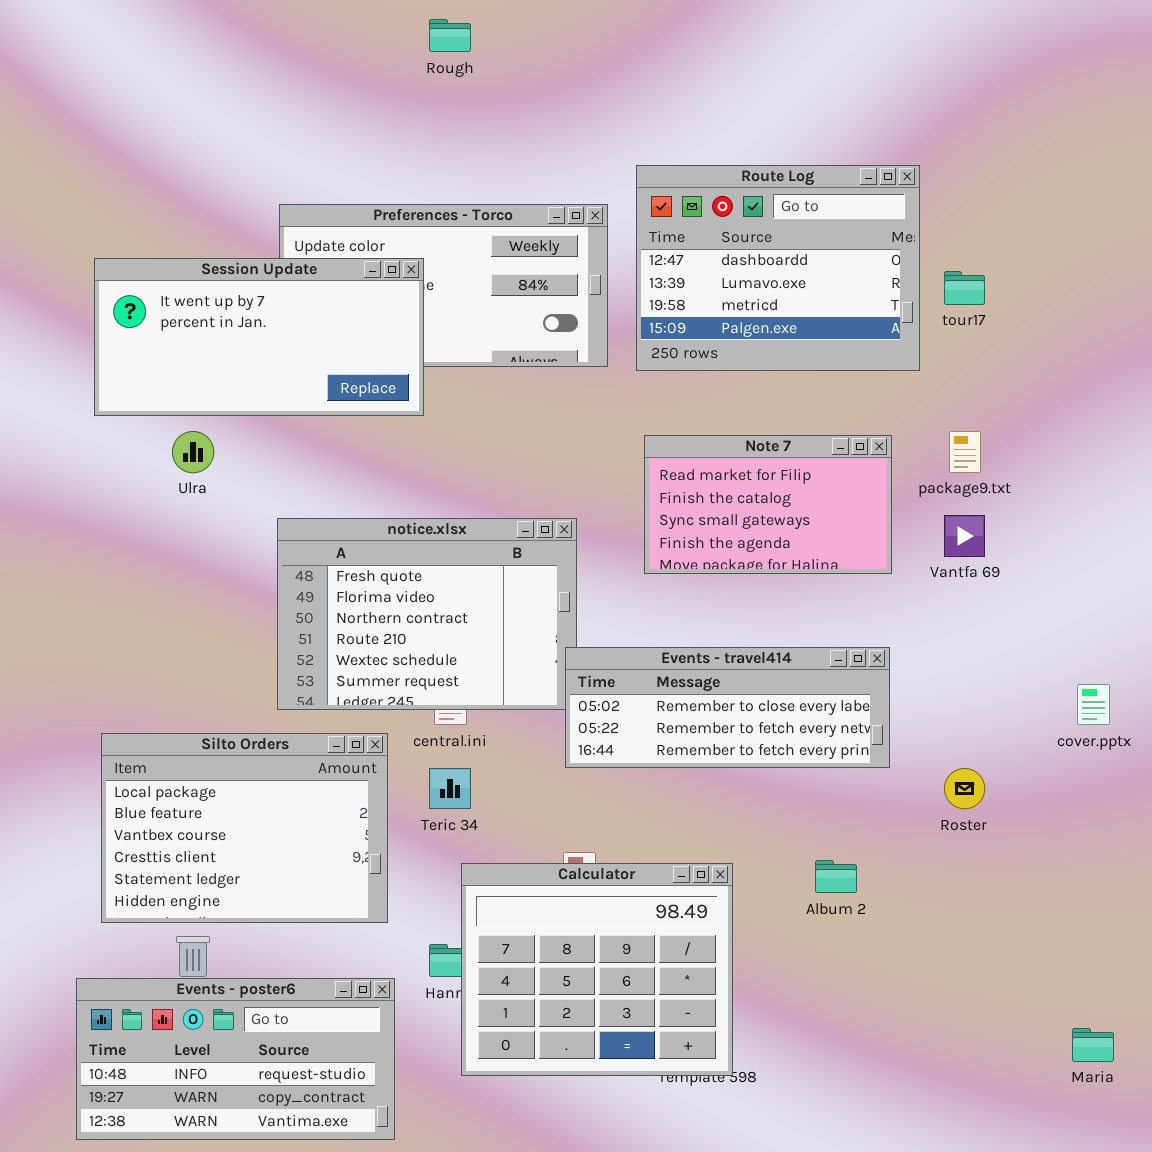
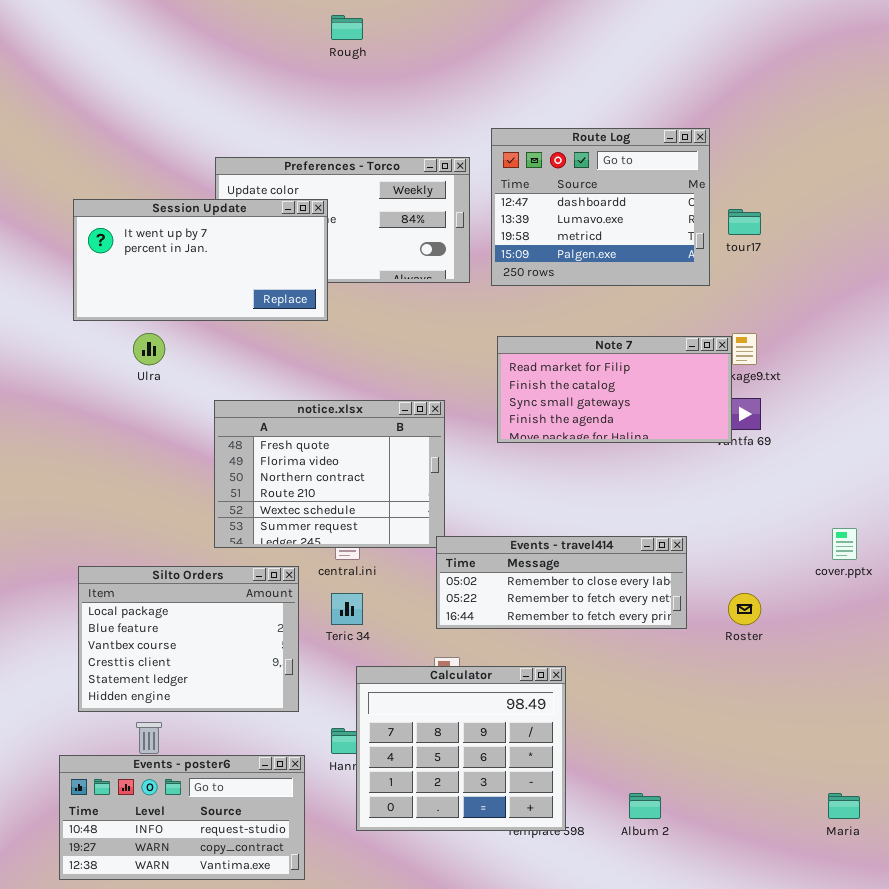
Note 7: [644,435,892,574] -> [497,336,732,443], resized
Events - travel414: [565,647,890,768] -> [436,536,687,629], moved
Album 2: [815,860,857,893] -> [629,793,661,819], moved

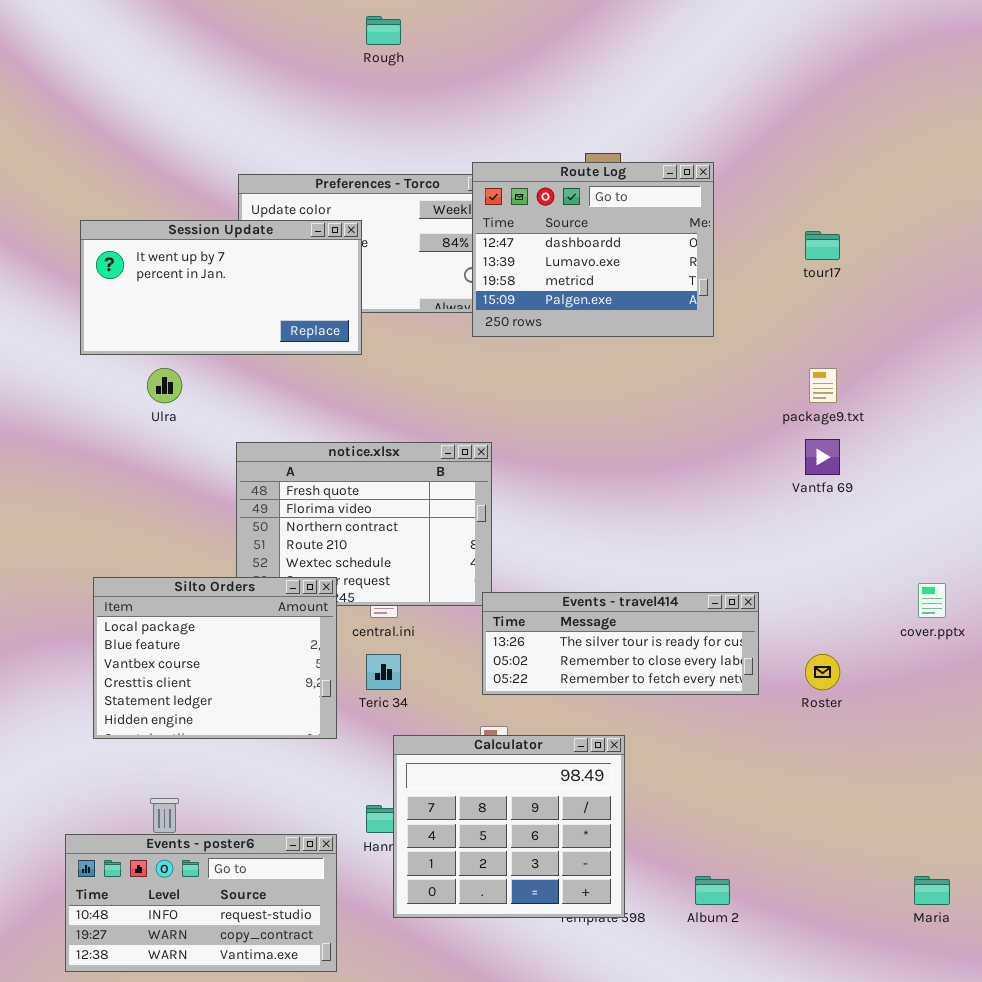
Route Log: [491,128,710,286] -> [472,162,714,337], moved
Note 7: [497,336,732,443] -> none, closed
Events - travel414: [436,536,687,629] -> [482,592,759,695], scrolled up 1 row
Silto Orders: [78,566,299,712] -> [93,577,337,739], moved

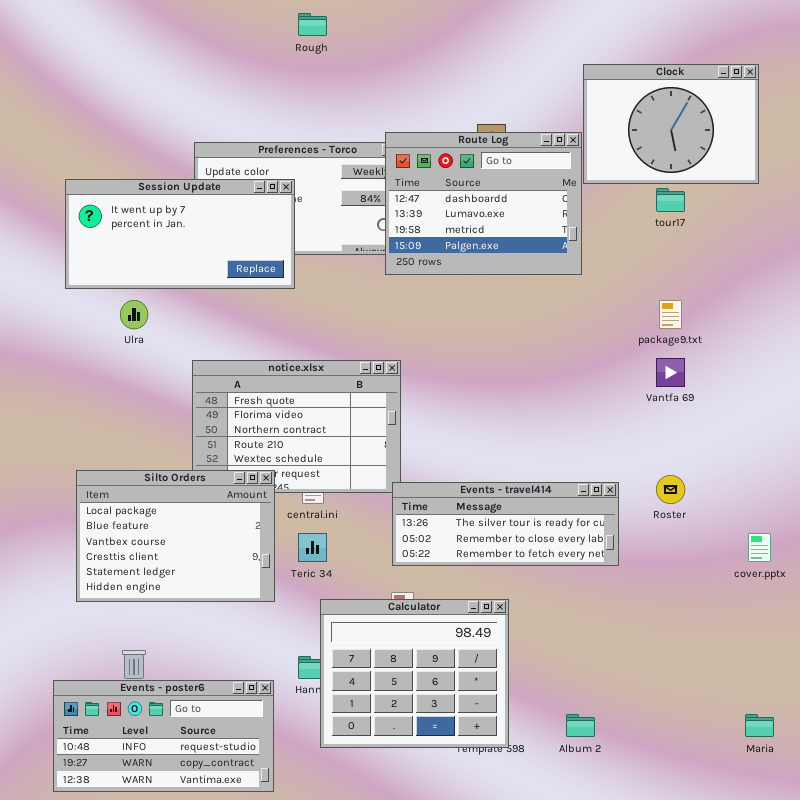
Clock: none -> [583,64,759,184], opened
cover.pptx: [918,583,946,618] -> [748,533,771,562], moved
Roster: [805,654,840,690] -> [656,475,685,504], moved

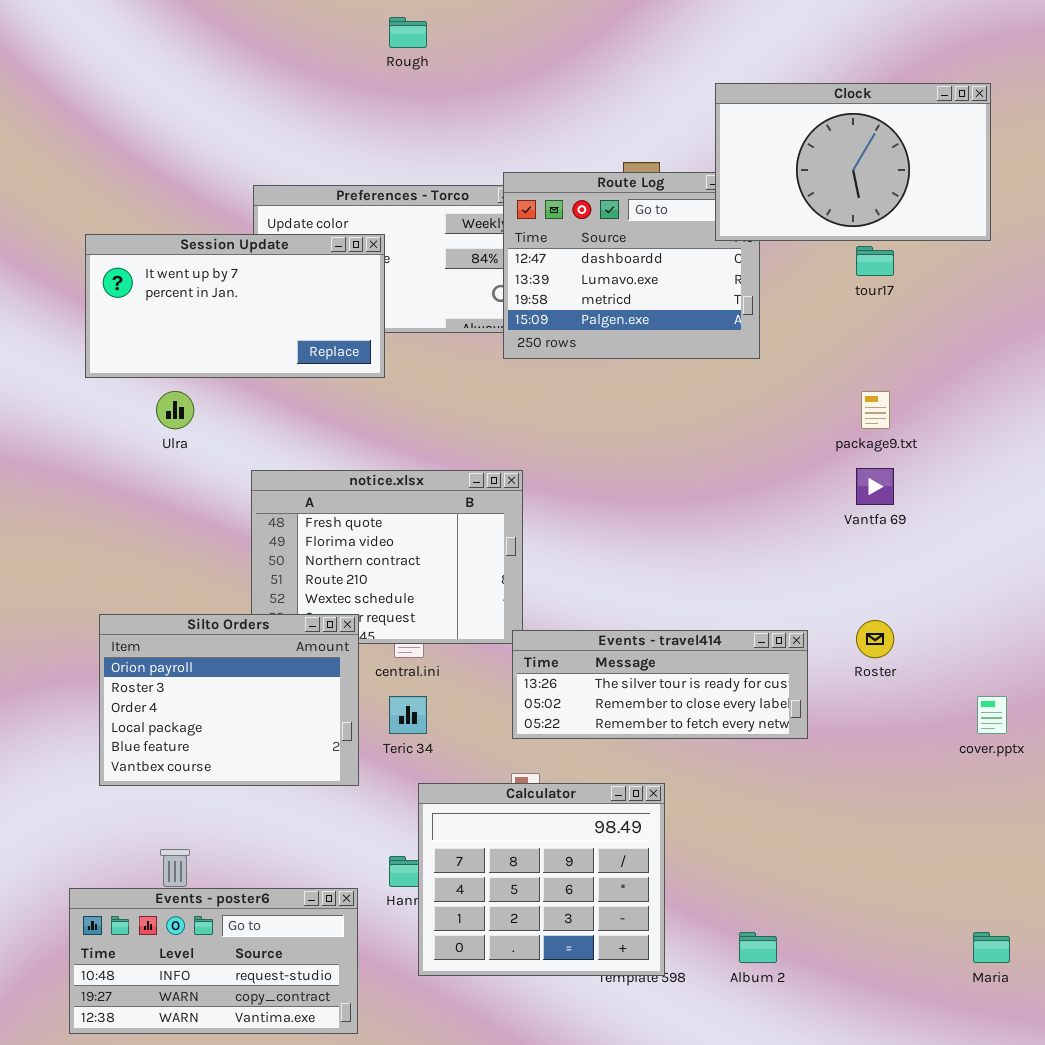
Clock: [583,64,759,184] -> [715,83,991,241], resized
Silto Orders: [76,470,275,602] -> [99,614,359,786], scrolled up 3 rows

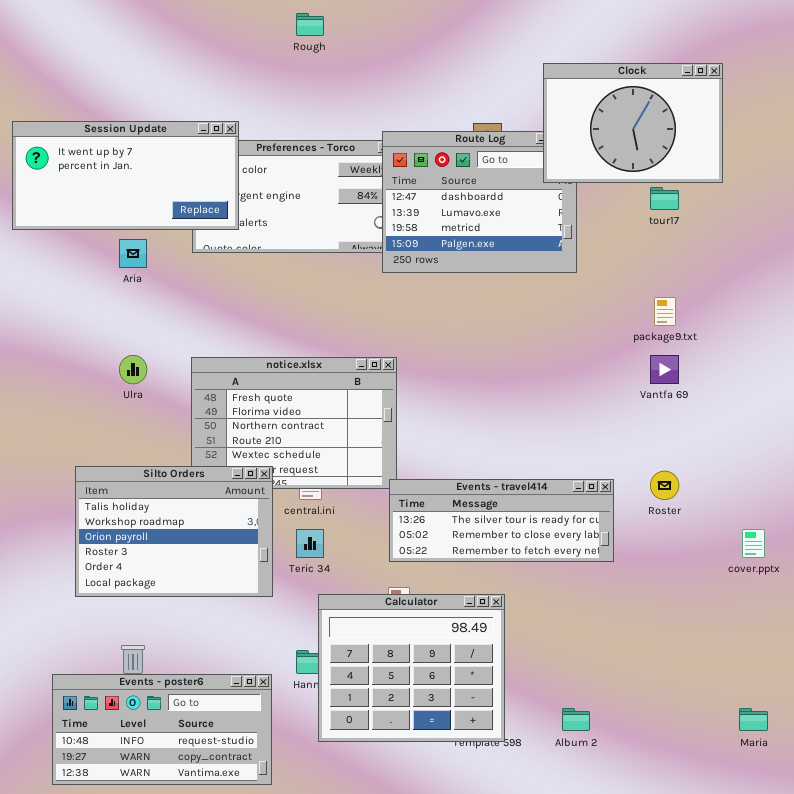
Clock: [715,83,991,241] -> [543,63,723,183], resized
Session Update: [85,234,385,378] -> [12,121,239,230], moved
Ulra: [156,391,194,429] -> [119,355,147,384], moved
Silto Orders: [99,614,359,786] -> [75,466,273,597], scrolled up 2 rows

